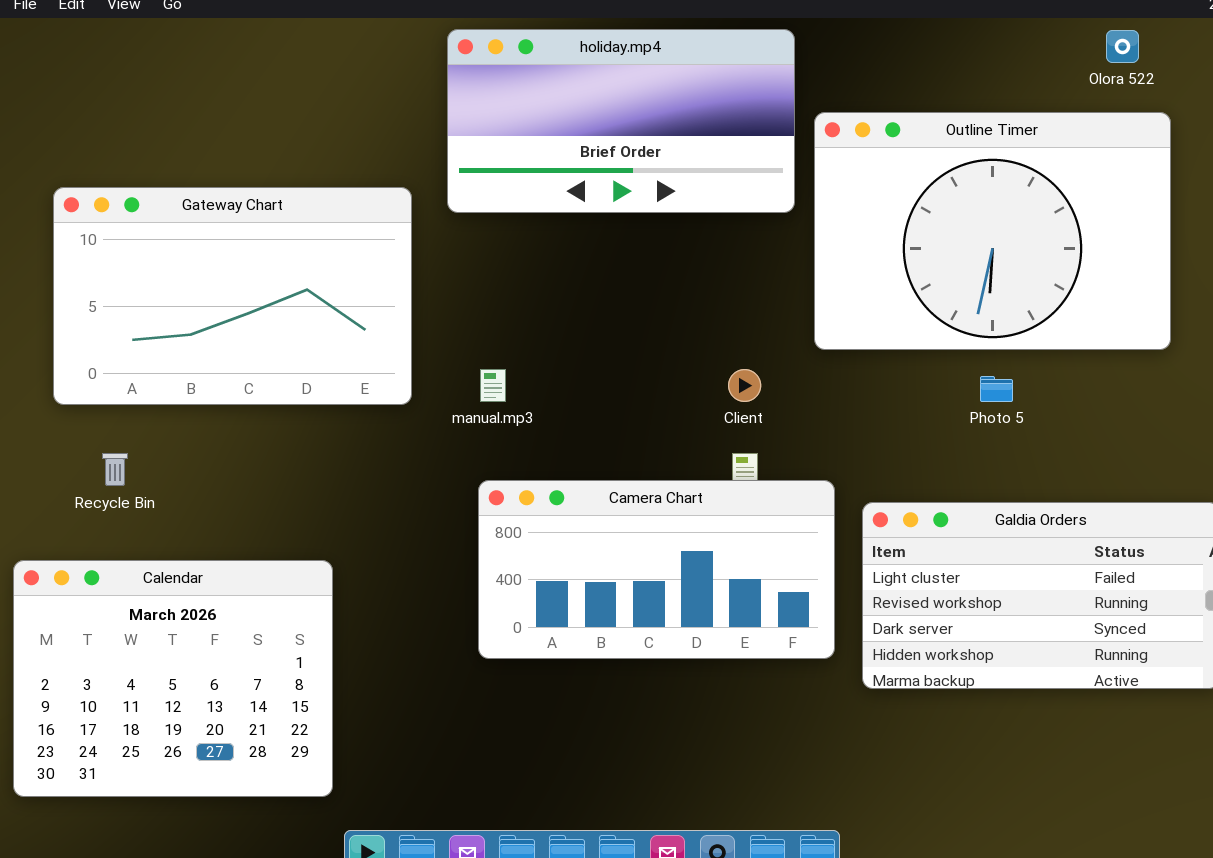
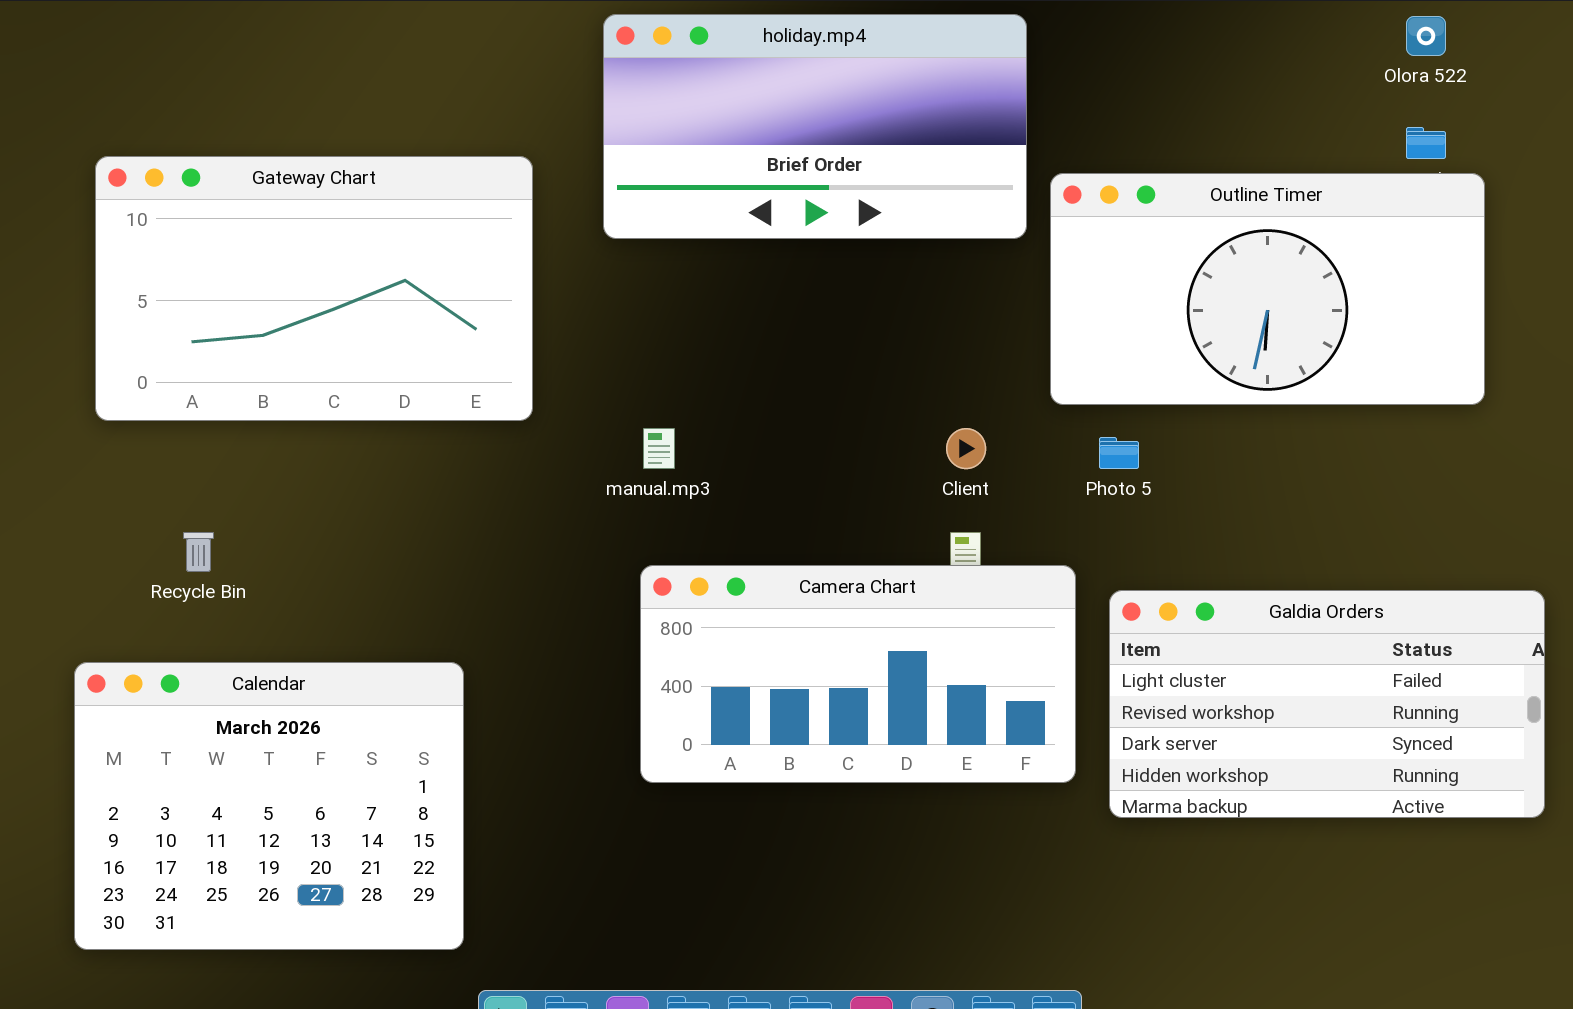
Outline Timer: [814,112,1171,350] -> [1050,173,1485,405], resized
Gateway Chart: [53,187,412,405] -> [95,156,533,421], moved
Photo 5: [980,376,1013,402] -> [1099,437,1139,469], moved

